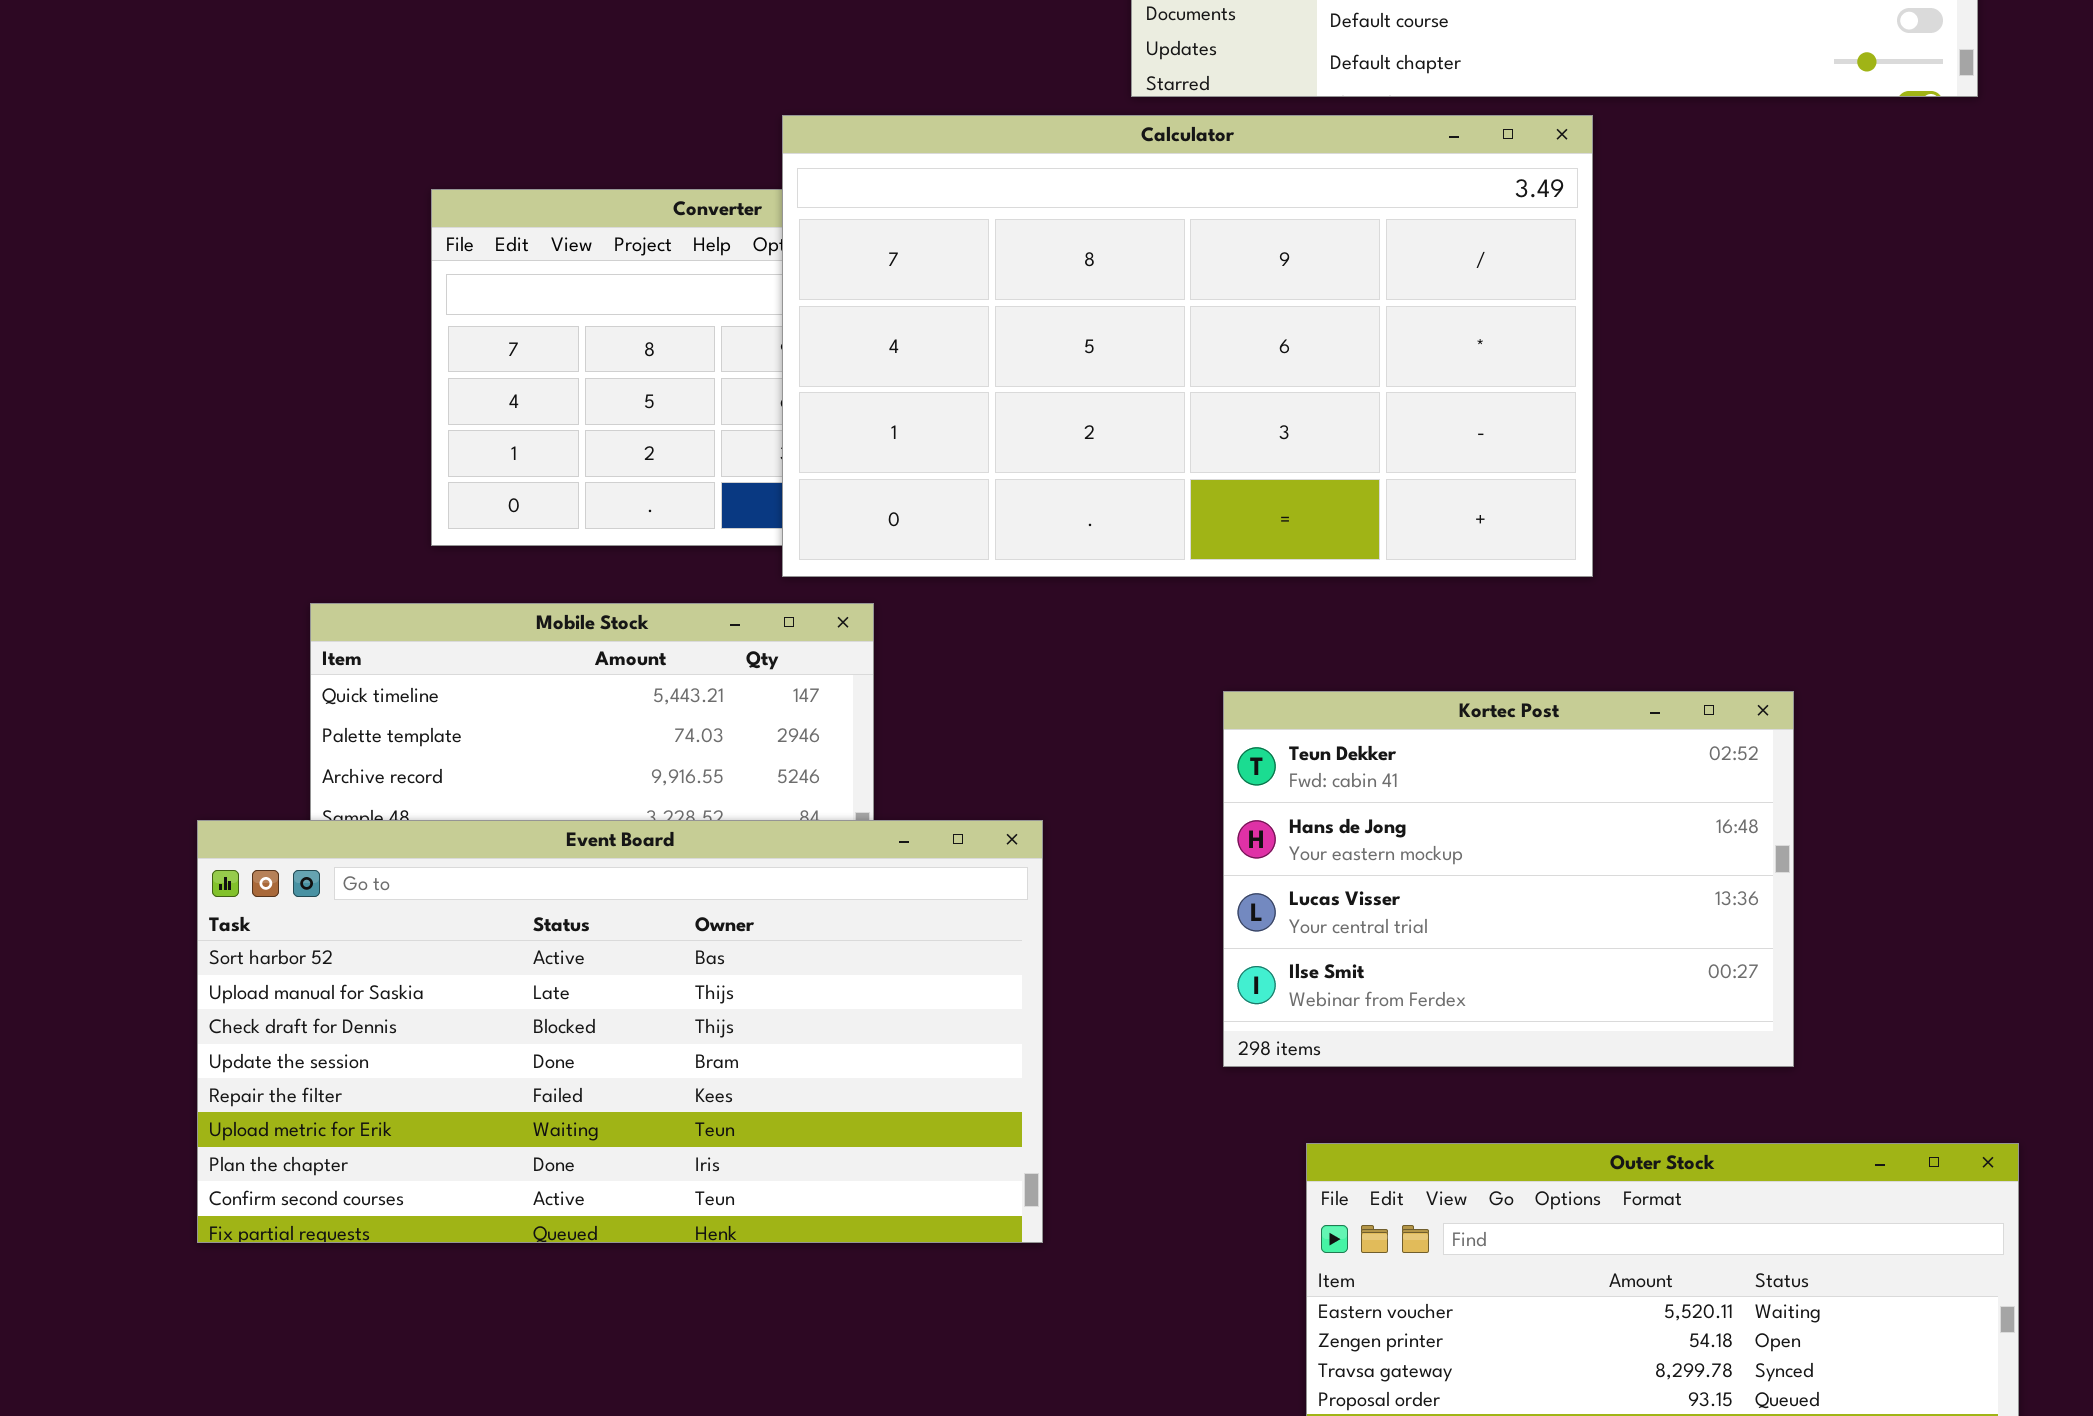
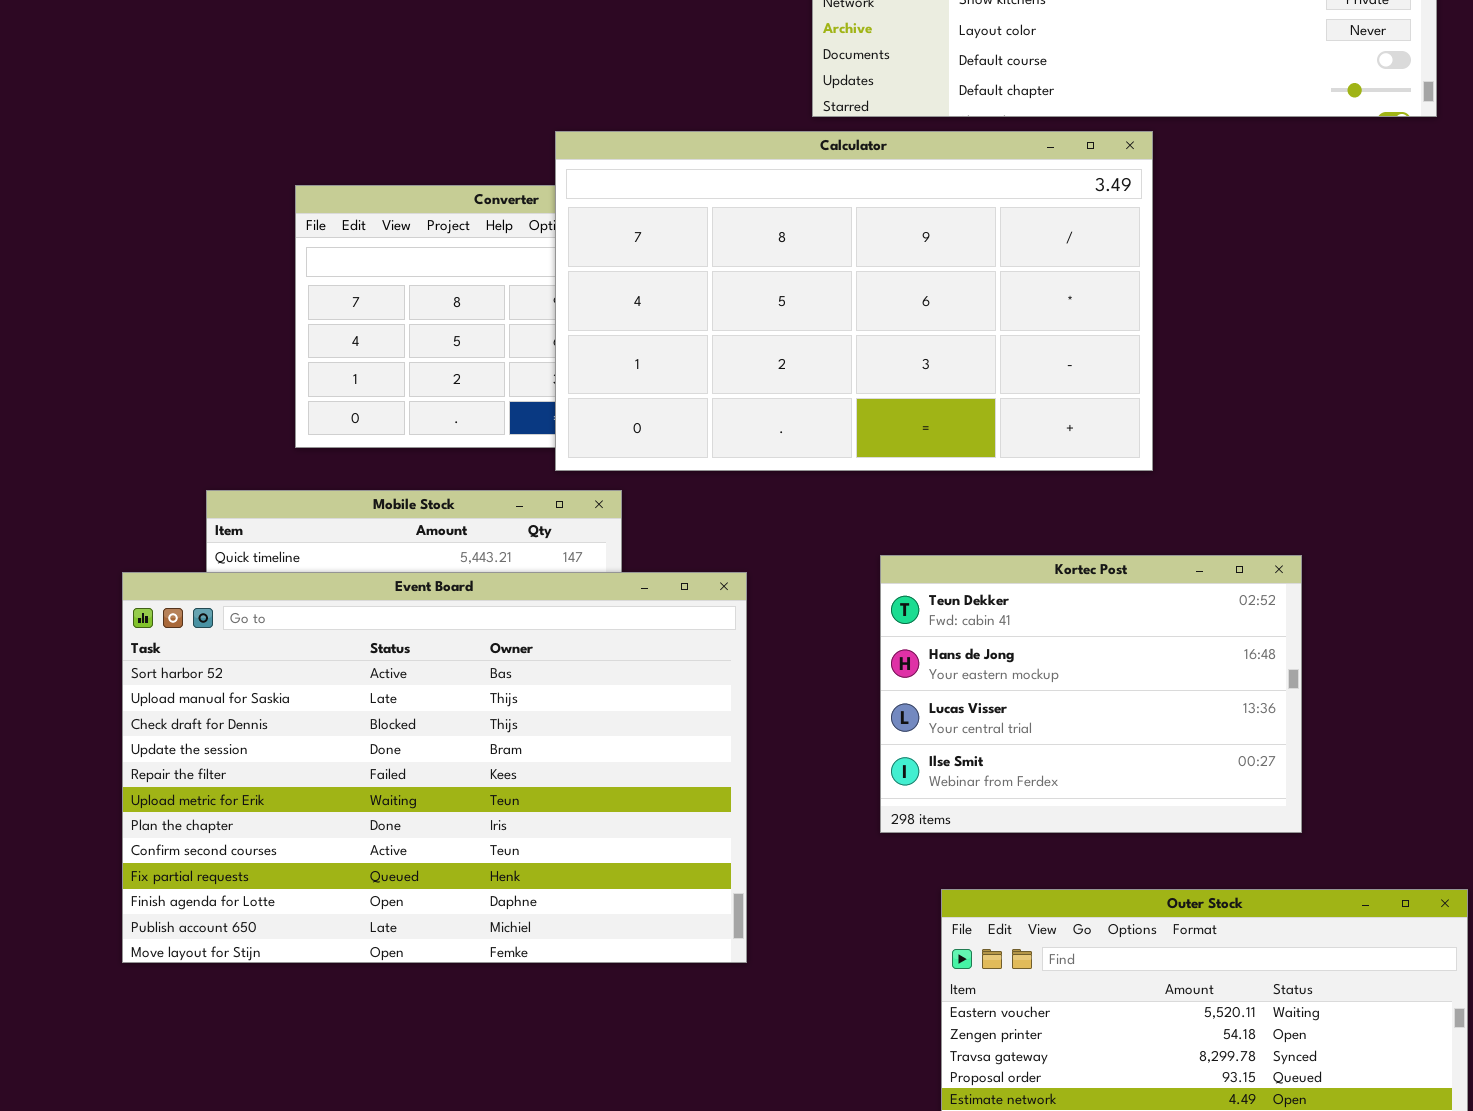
Event Board: [197,820,1043,1243] -> [122,572,747,963], resized

